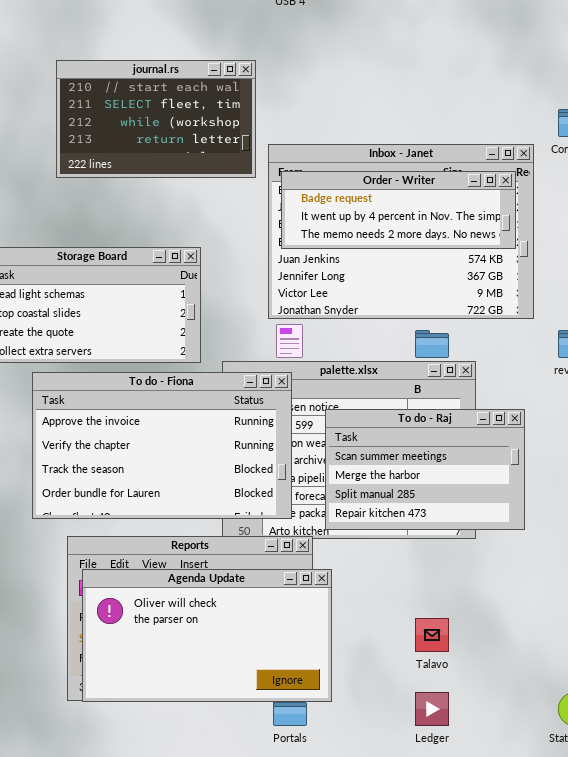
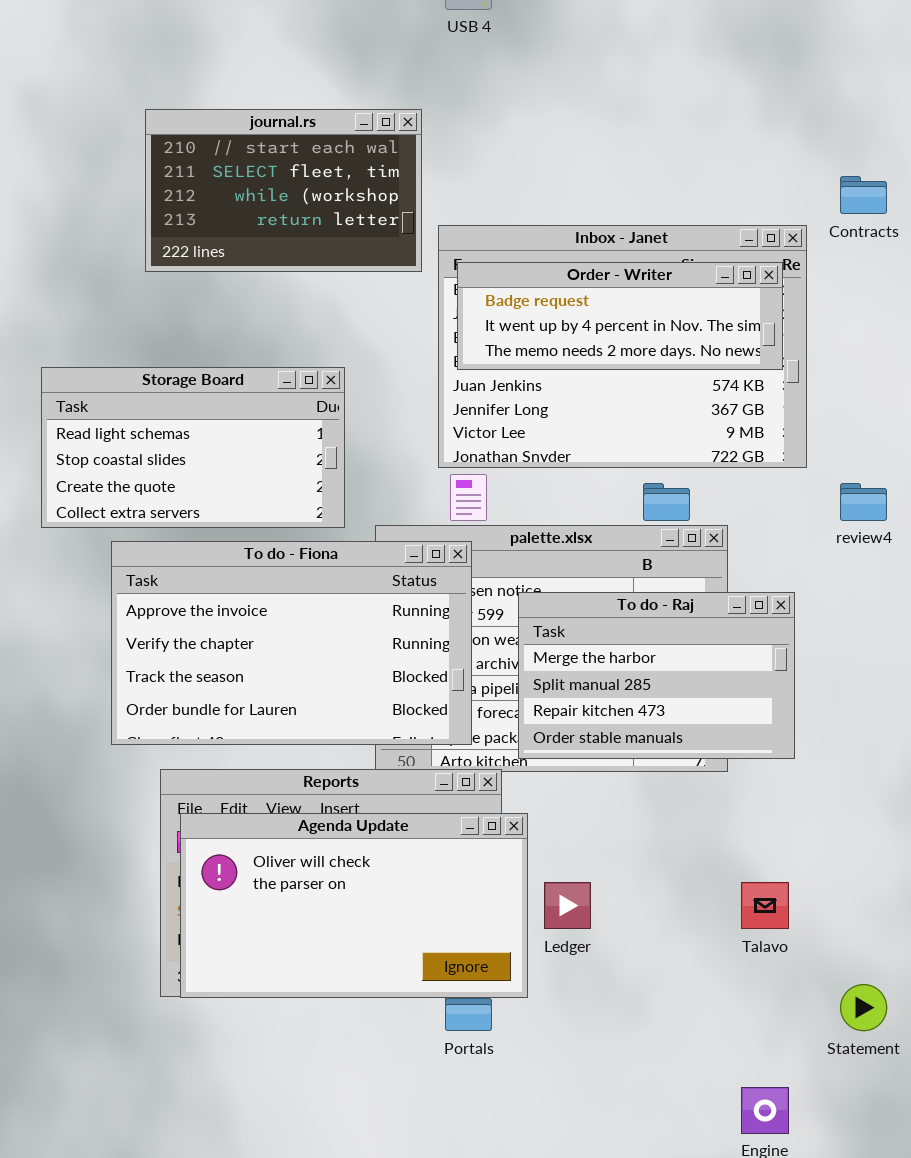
To do - Raj: [325,409,525,530] -> [518,592,795,759], scrolled down 1 row
Talavo: [415,618,449,652] -> [741,882,789,929], moved
Ledger: [415,692,449,726] -> [544,882,591,929], moved

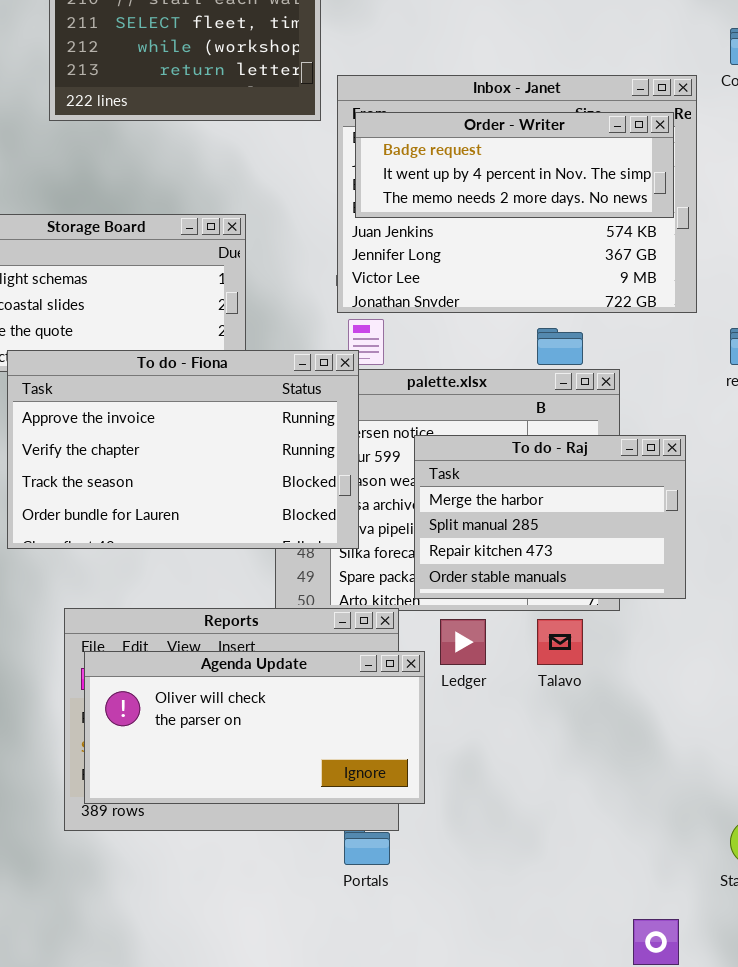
To do - Fiona: [111,541,472,745] -> [7,350,359,549], moved
Agenda Update: [180,813,528,998] -> [84,651,425,804], resized
Ledger: [544,882,591,929] -> [440,619,486,665], moved
Talavo: [741,882,789,929] -> [537,619,583,665], moved

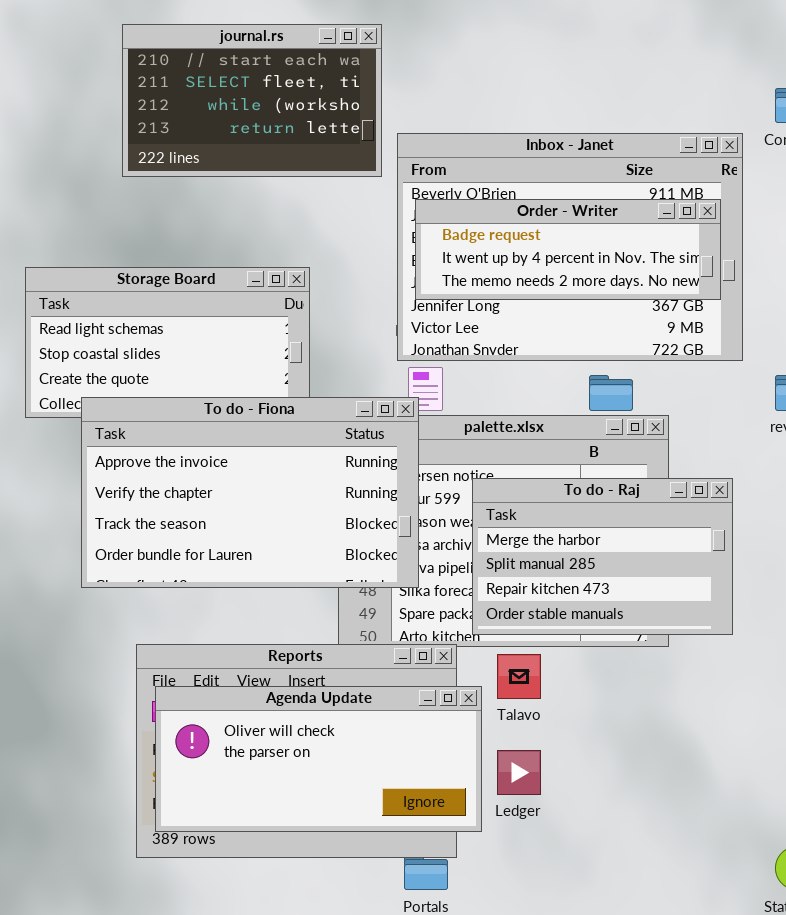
Order - Writer: [355,112,674,218] -> [415,199,721,300], moved
Ledger: [440,619,486,665] -> [497,750,541,795], moved
Talavo: [537,619,583,665] -> [497,654,541,699], moved

